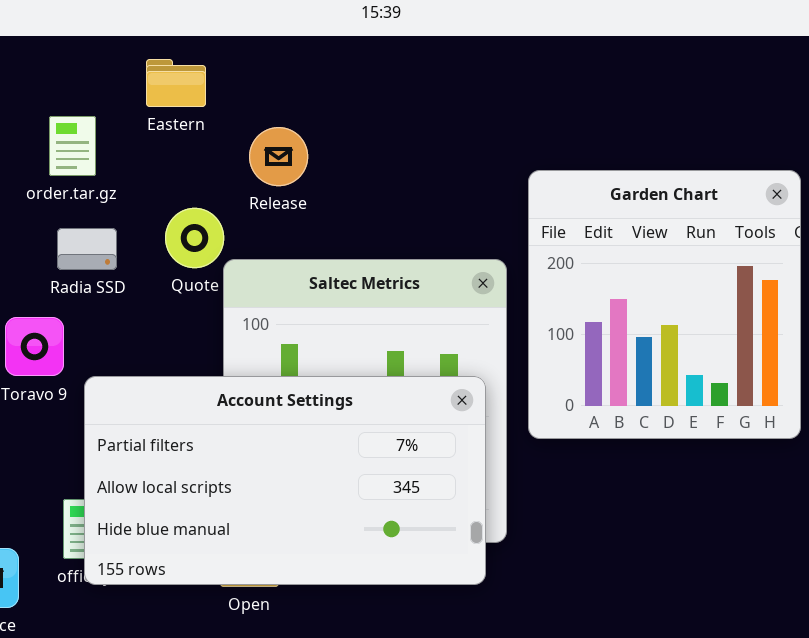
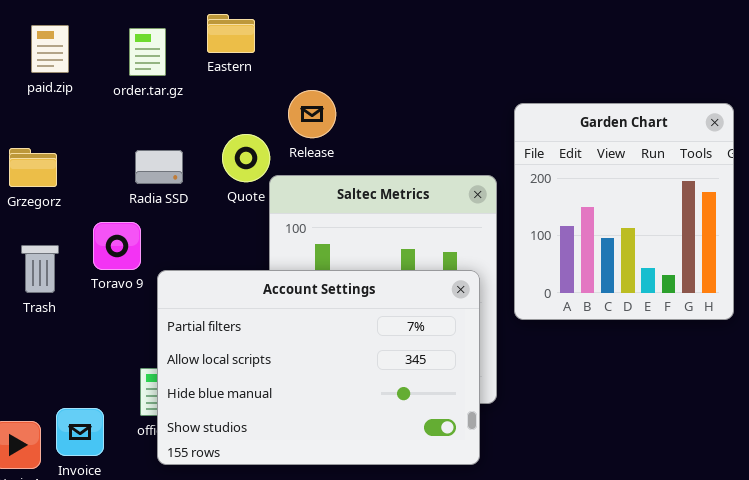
order.tar.gz: [49,116,96,176] -> [129,28,166,76], moved
Release: [249,127,308,186] -> [288,90,336,138], moved
Account Settings: [84,376,486,585] -> [157,270,480,465], resized

